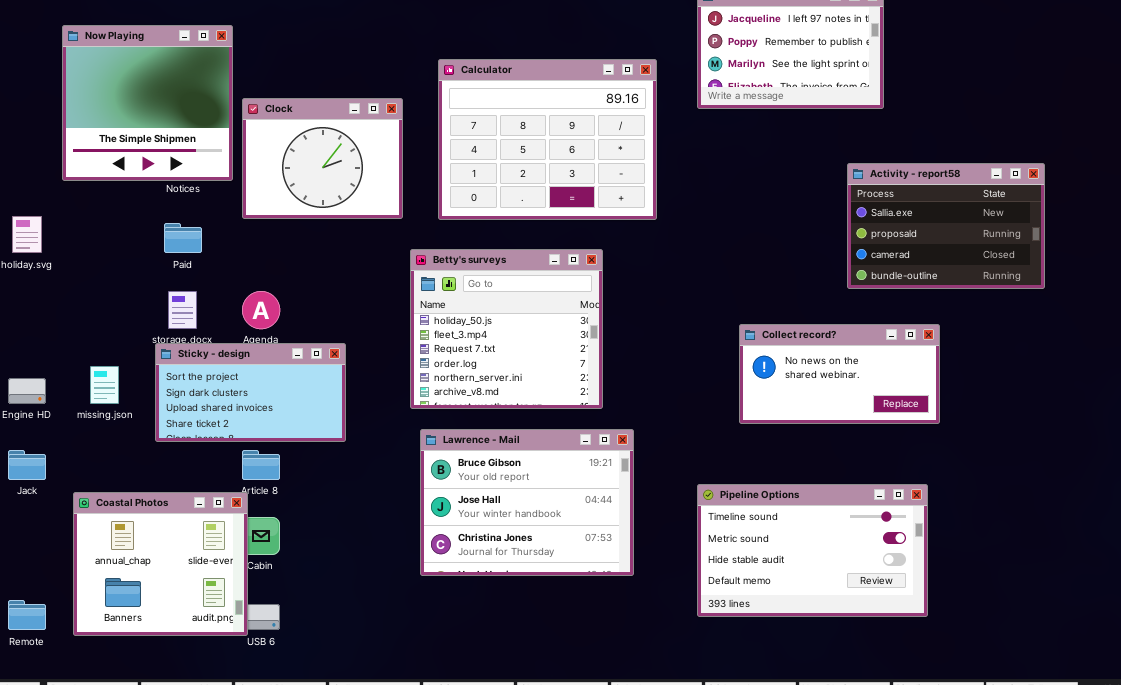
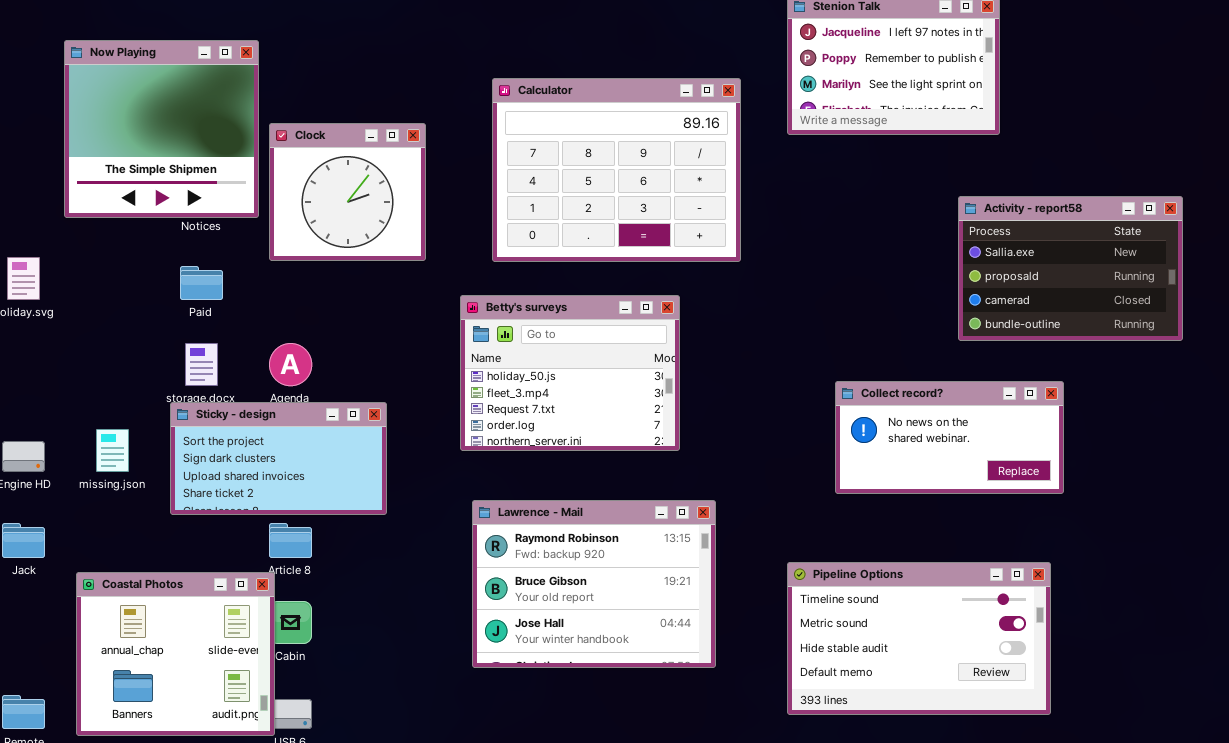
Clock: [242,98,403,219] -> [269,123,426,261], resized
Betty's surveys: [410,249,603,409] -> [460,295,680,451], resized
Lawrence - Mail: [420,429,634,576] -> [472,500,716,668], scrolled up 1 row

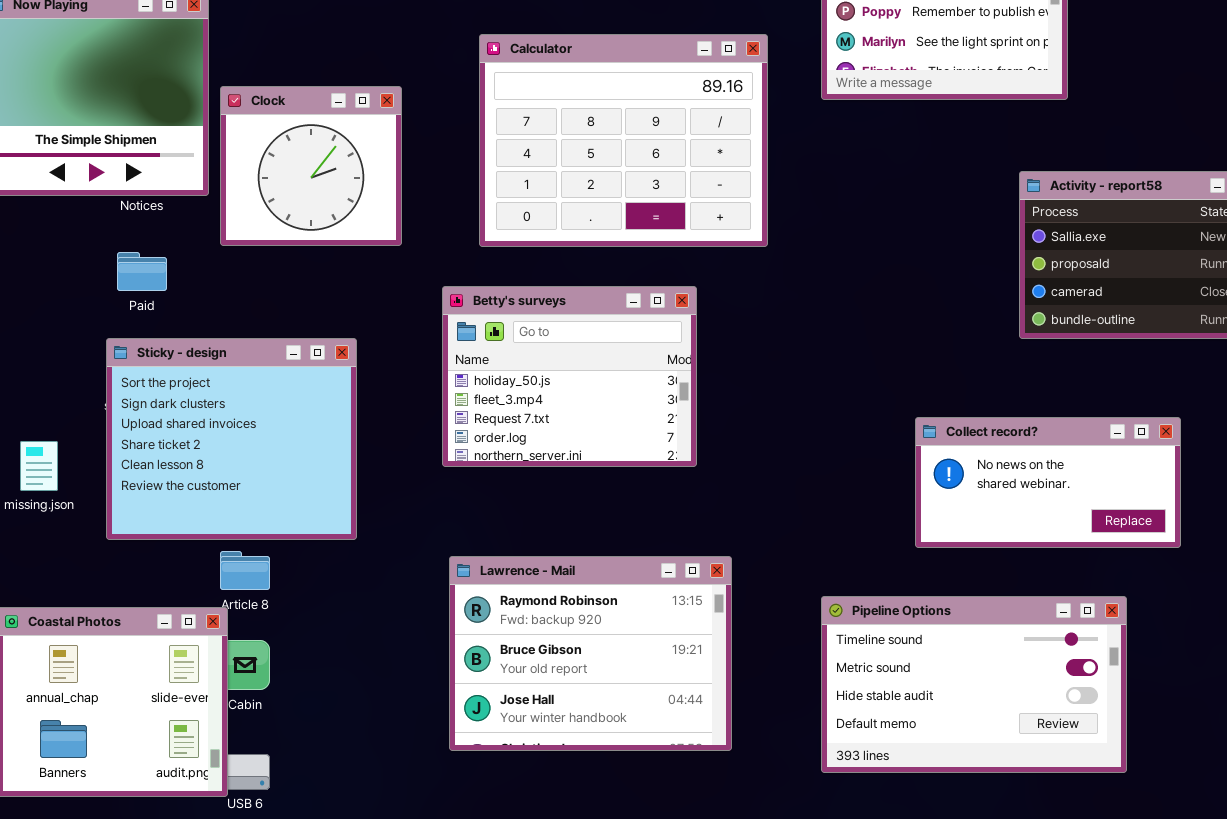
Collect record?: [835,381,1064,494] -> [915,417,1181,548], moved
Sticky - design: [170,402,387,515] -> [106,338,357,540], resized
Lawrence - Mail: [472,500,716,668] -> [449,556,732,751], moved

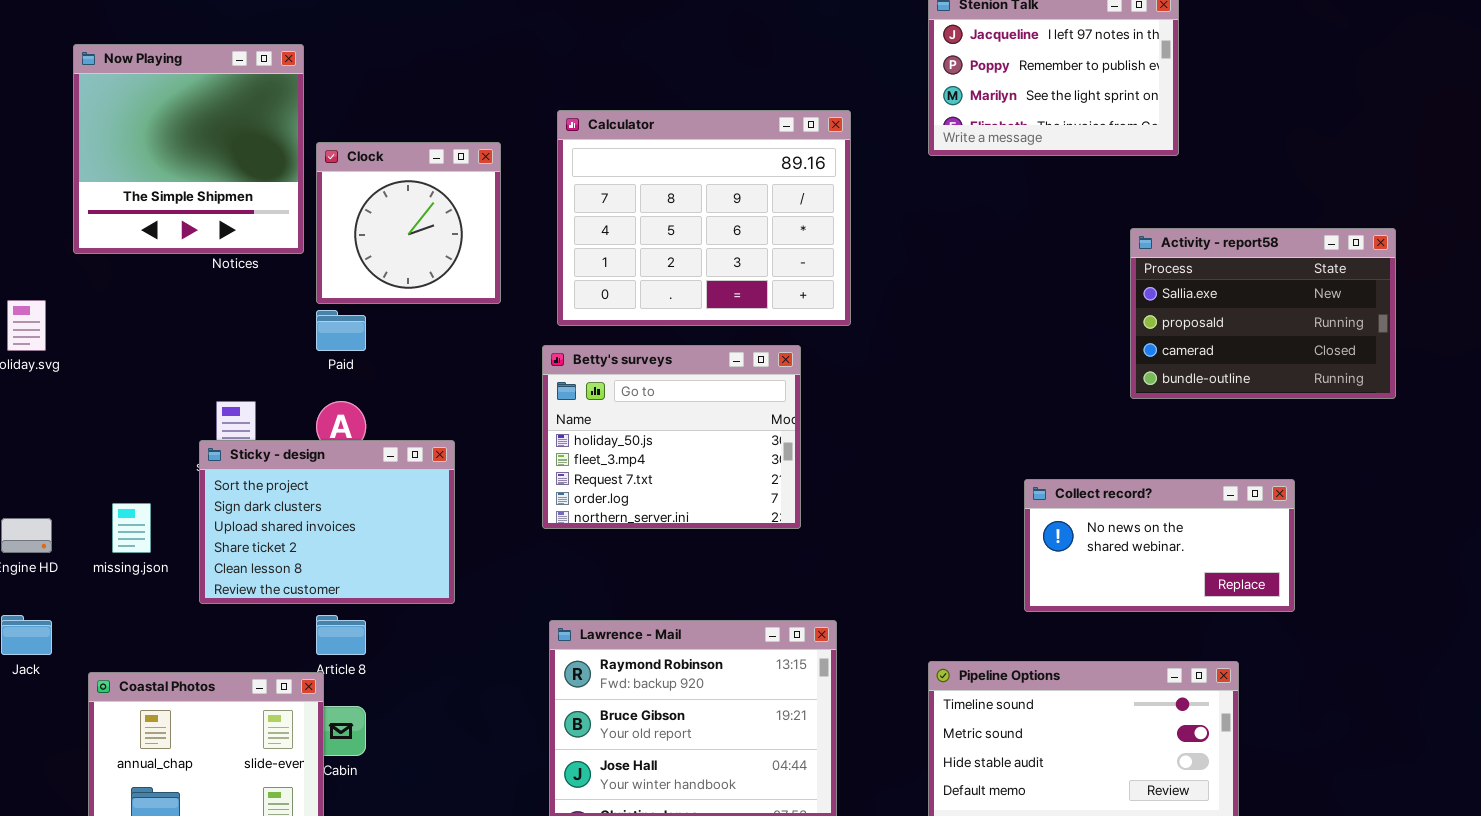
Calculator: [479,34,768,247] -> [557,110,851,326], moved
Paid: [117,252,167,291] -> [316,310,366,351], moved
Sticky - design: [106,338,357,540] -> [199,440,455,604], resized

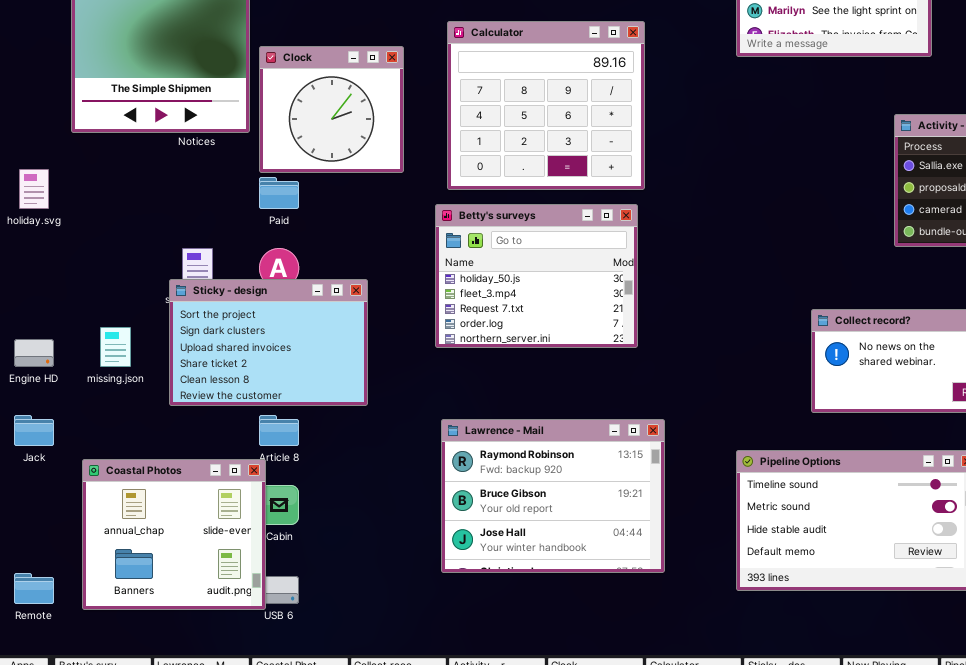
Calculator: [557,110,851,326] -> [447,21,645,190], resized

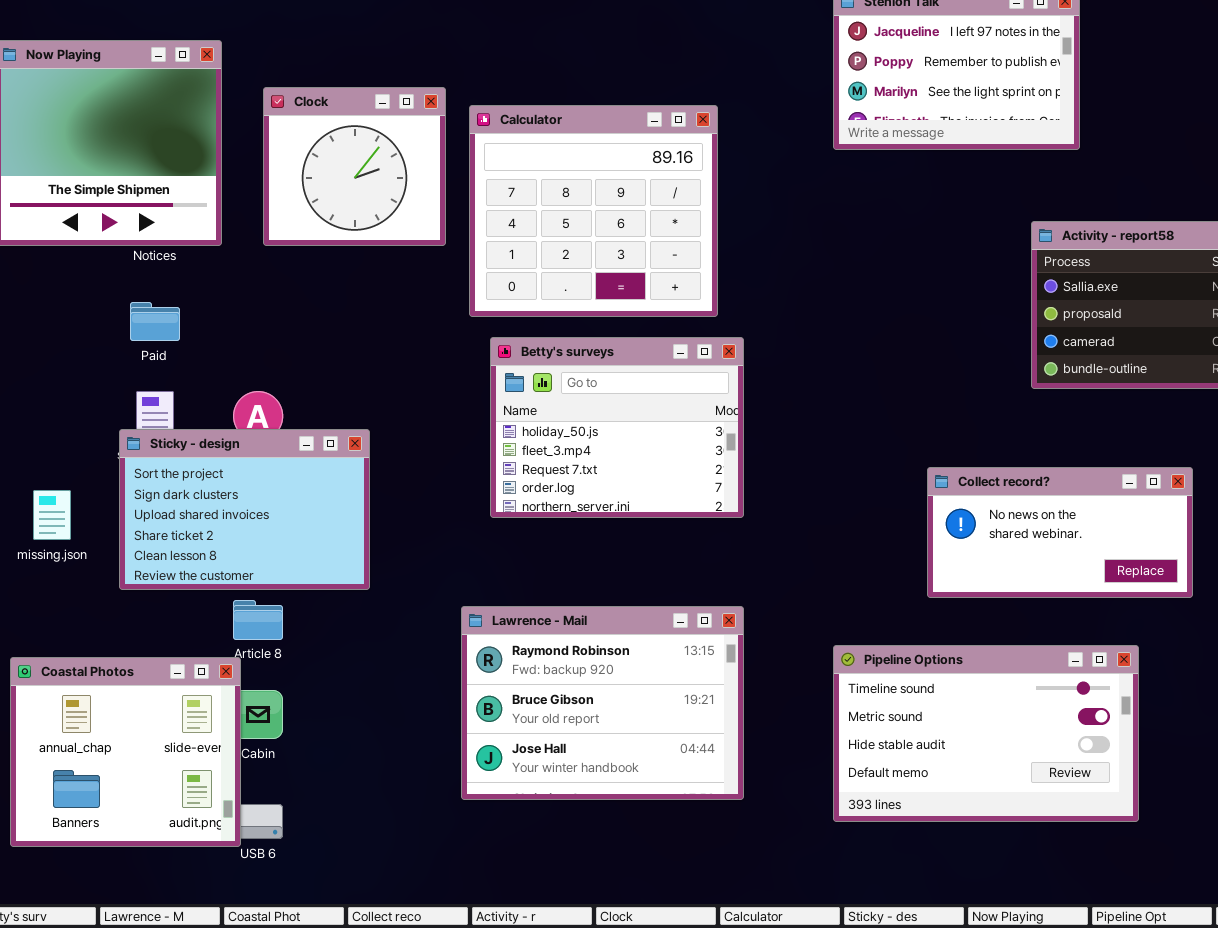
Clock: [259,46,404,173] -> [263,87,446,246], moved
Paid: [259,177,299,209] -> [130,302,180,341], moved
Betty's surveys: [435,204,638,348] -> [490,337,744,518], moved

